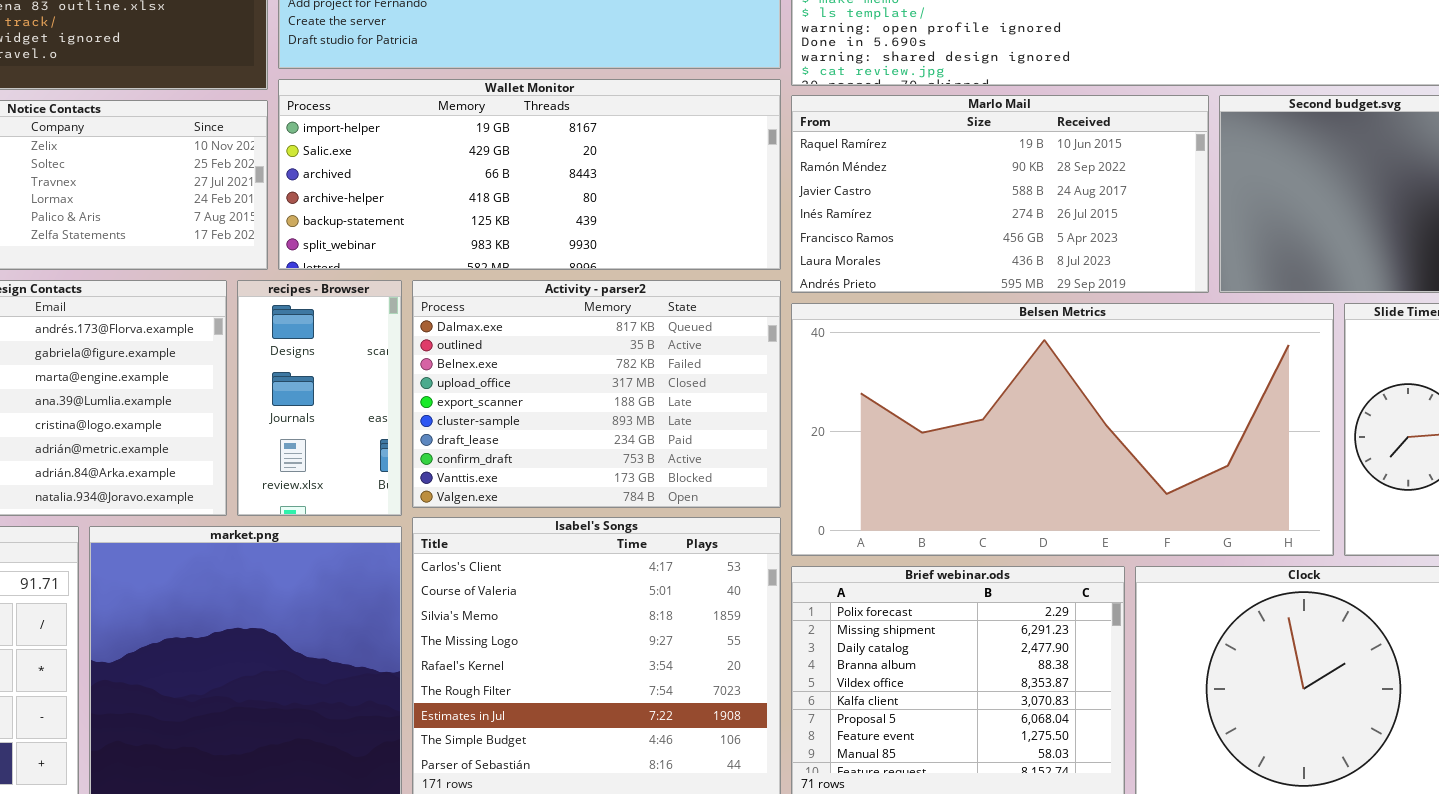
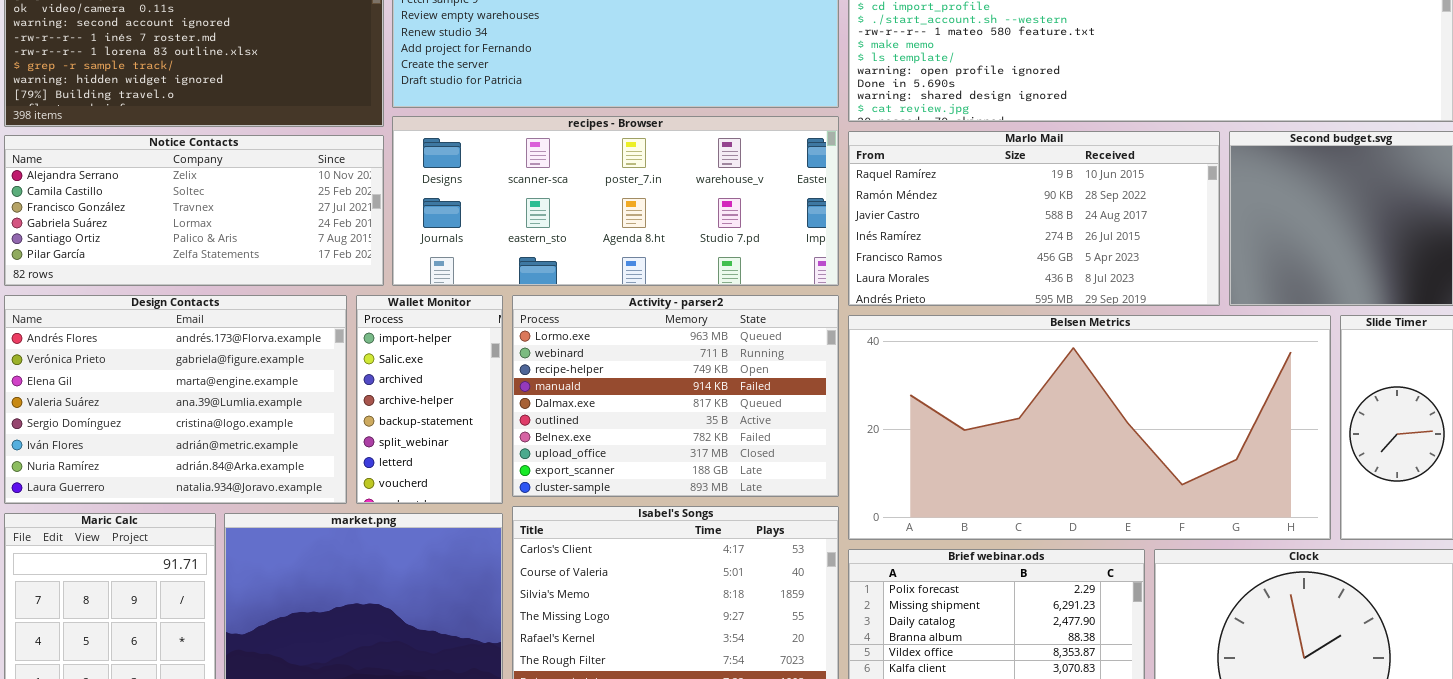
Wallet Monitor: [278,79,781,270] -> [356,295,503,504], moved, resized
recipes - Browser: [237,280,402,516] -> [392,116,839,286], moved, resized
Activity - parser2: [412,280,781,508] -> [512,295,839,497], scrolled up 4 rows

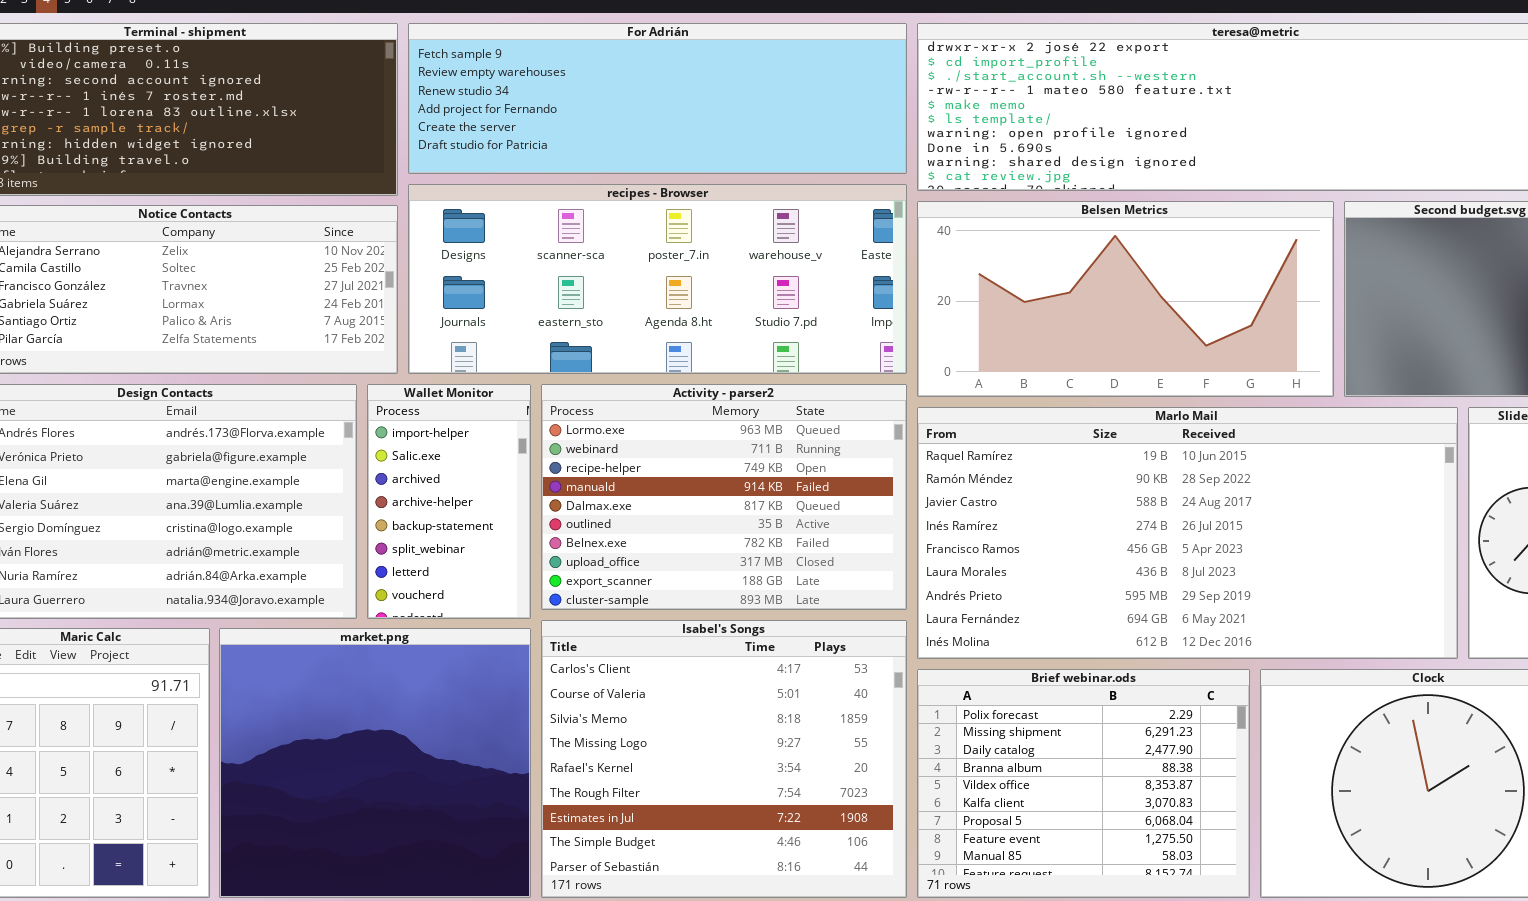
Marlo Mail: [848,131,1220,306] -> [917,407,1458,659], moved, resized
Belsen Metrics: [848,315,1331,540] -> [917,201,1334,397], moved, resized

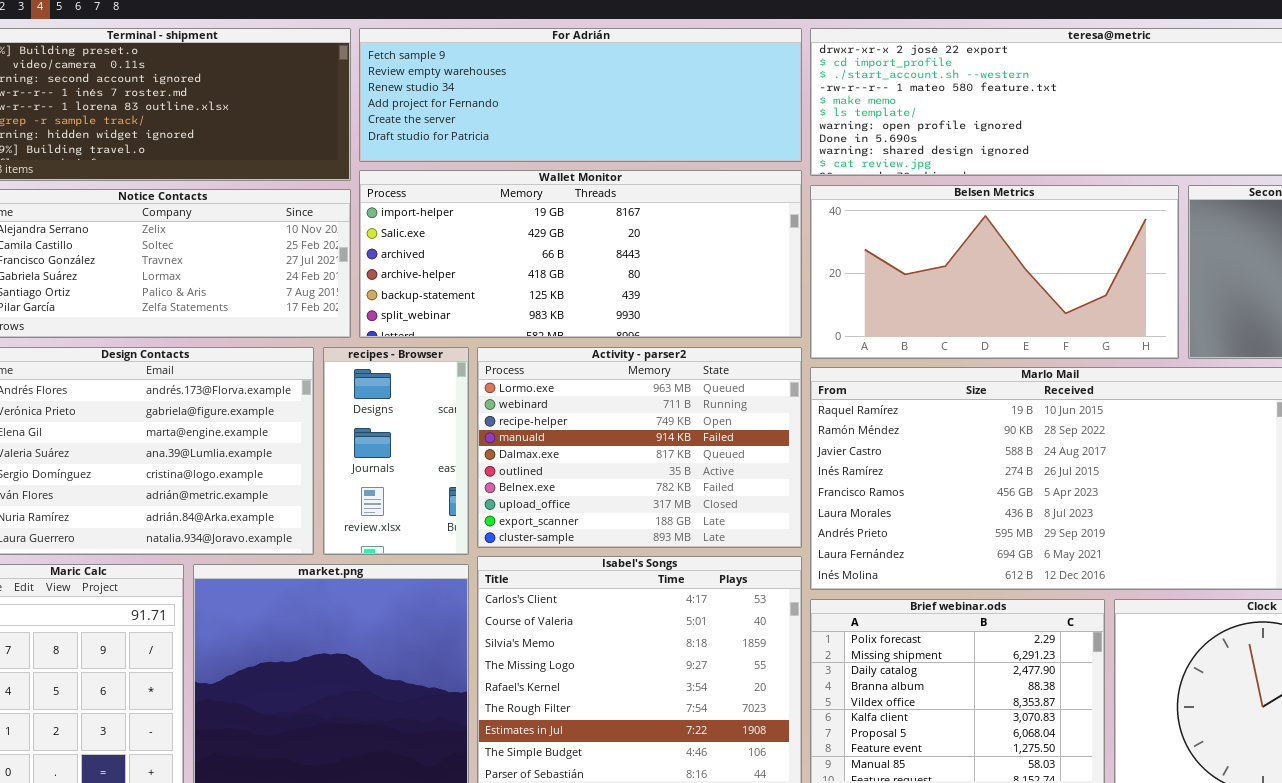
recipes - Browser: [408,184,907,374] -> [323,347,469,555], moved, resized
Wallet Monitor: [367,384,531,619] -> [359,170,802,338], moved, resized

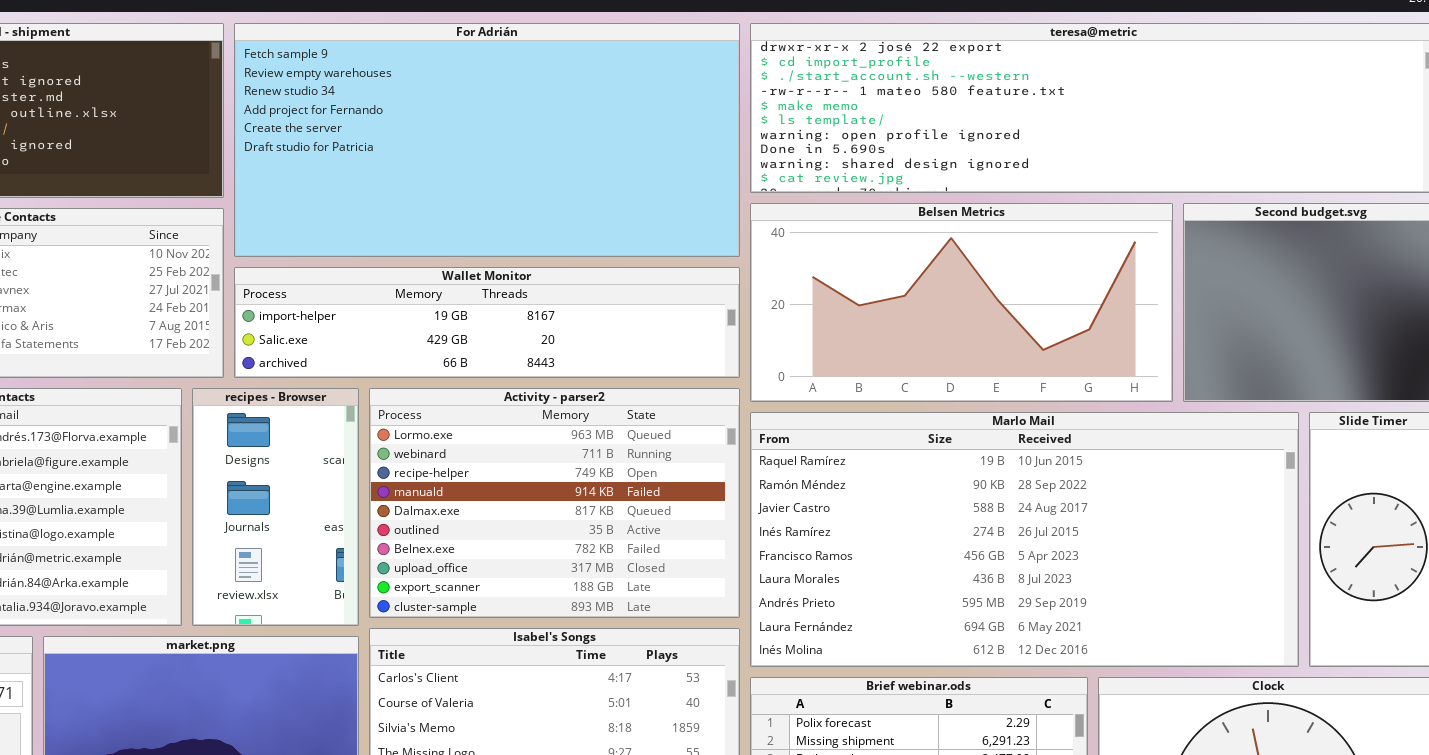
For Adrián: [359,28,802,162] -> [234,23,740,257], resized
Wallet Monitor: [359,170,802,338] -> [234,267,740,378], resized

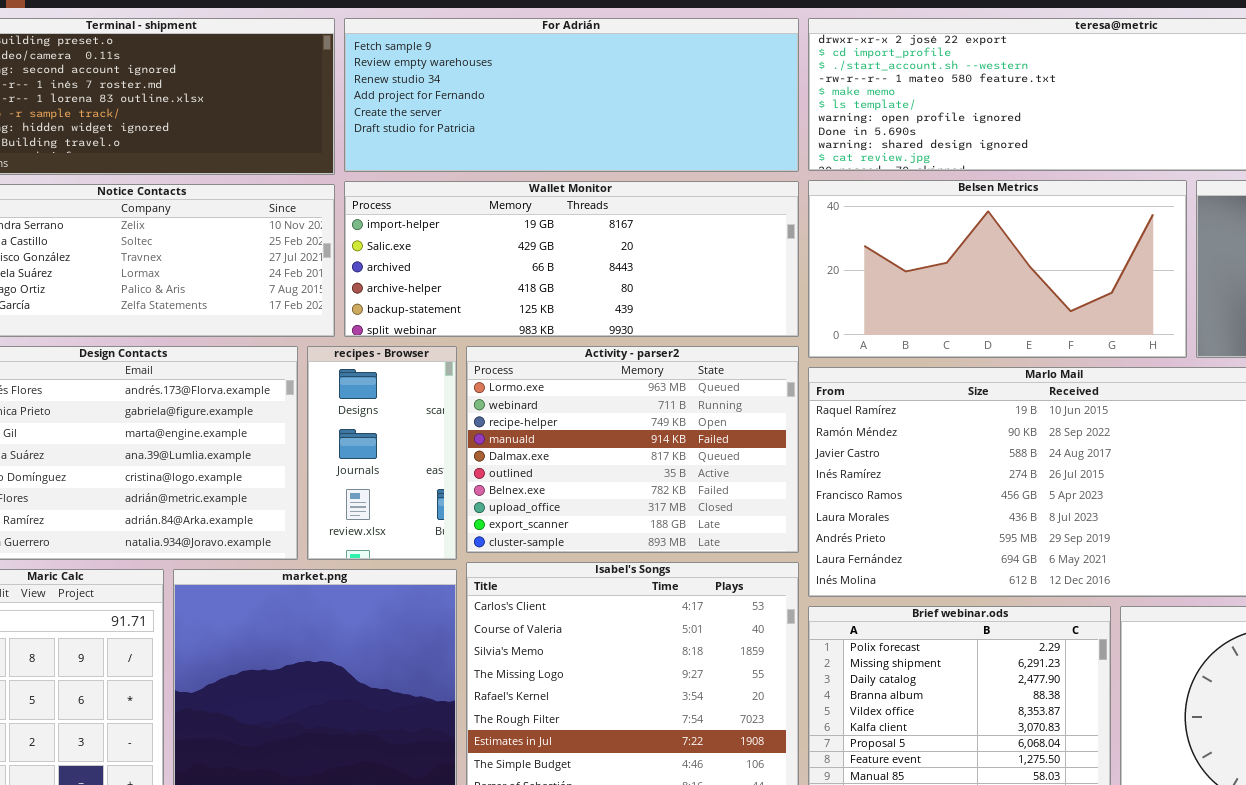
For Adrián: [234,23,740,257] -> [344,18,799,172], resized
Wallet Monitor: [234,267,740,378] -> [344,181,799,337], resized

